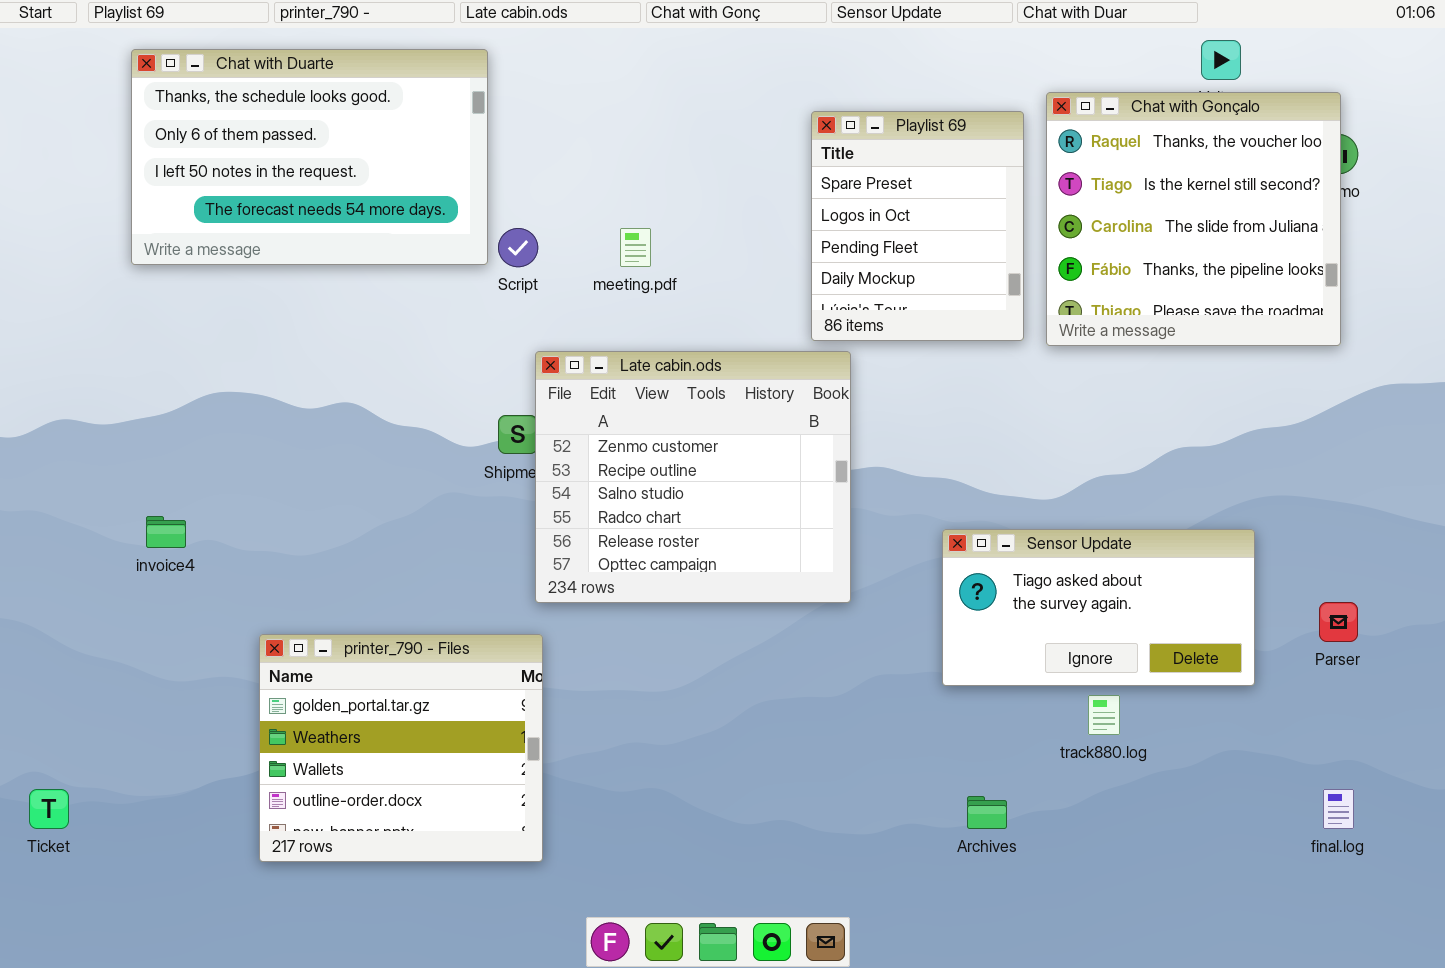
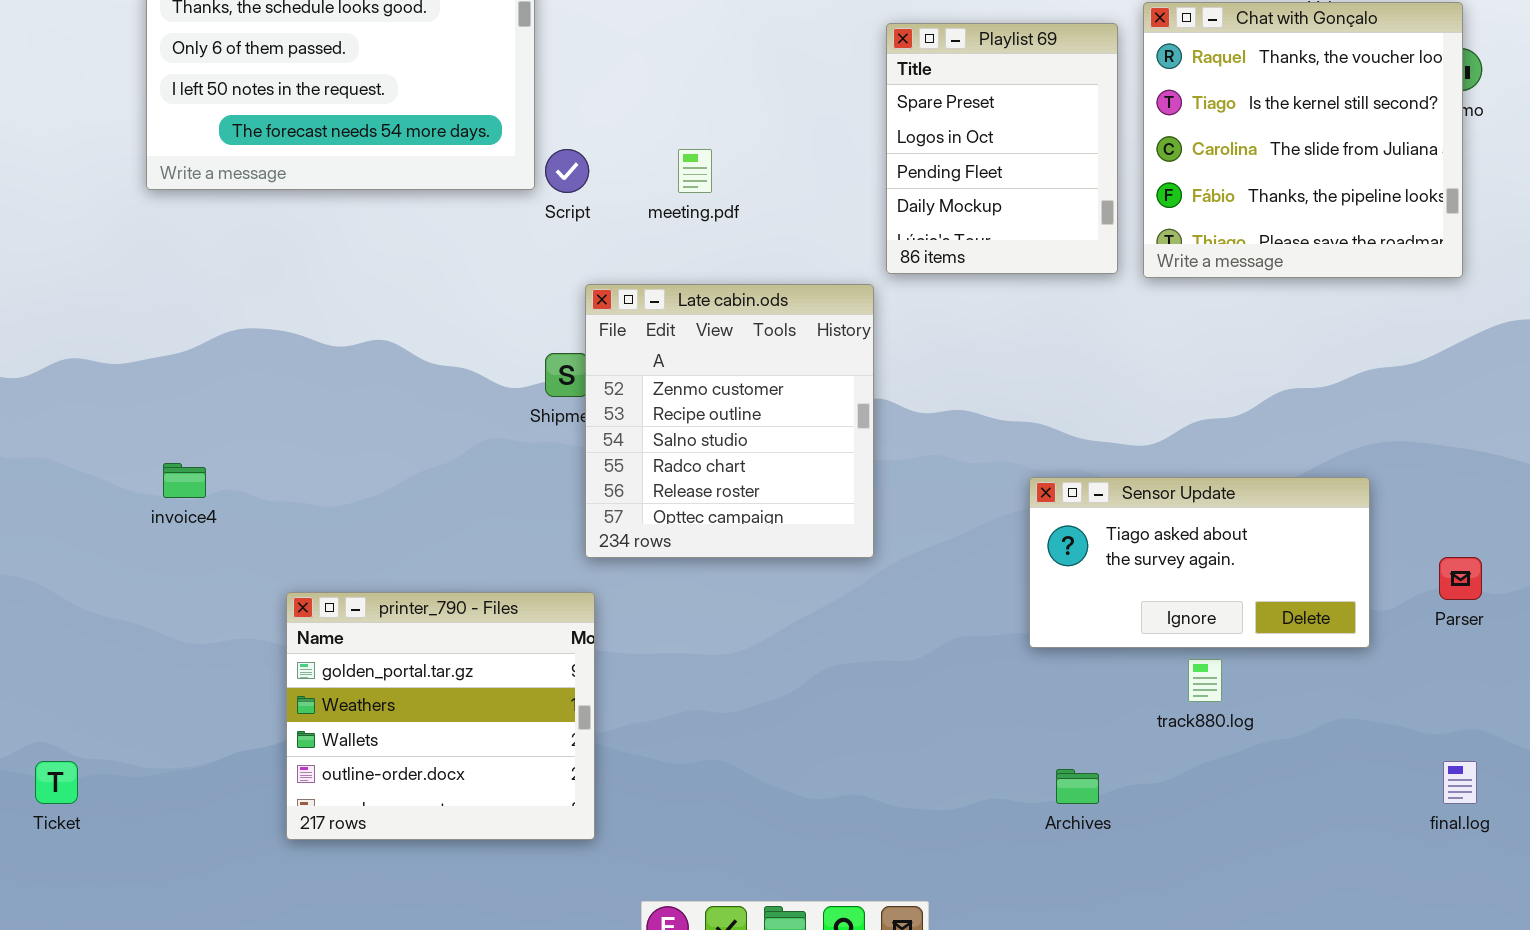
Late cabin.ods: [535,351,851,603] -> [585,284,874,558], resized

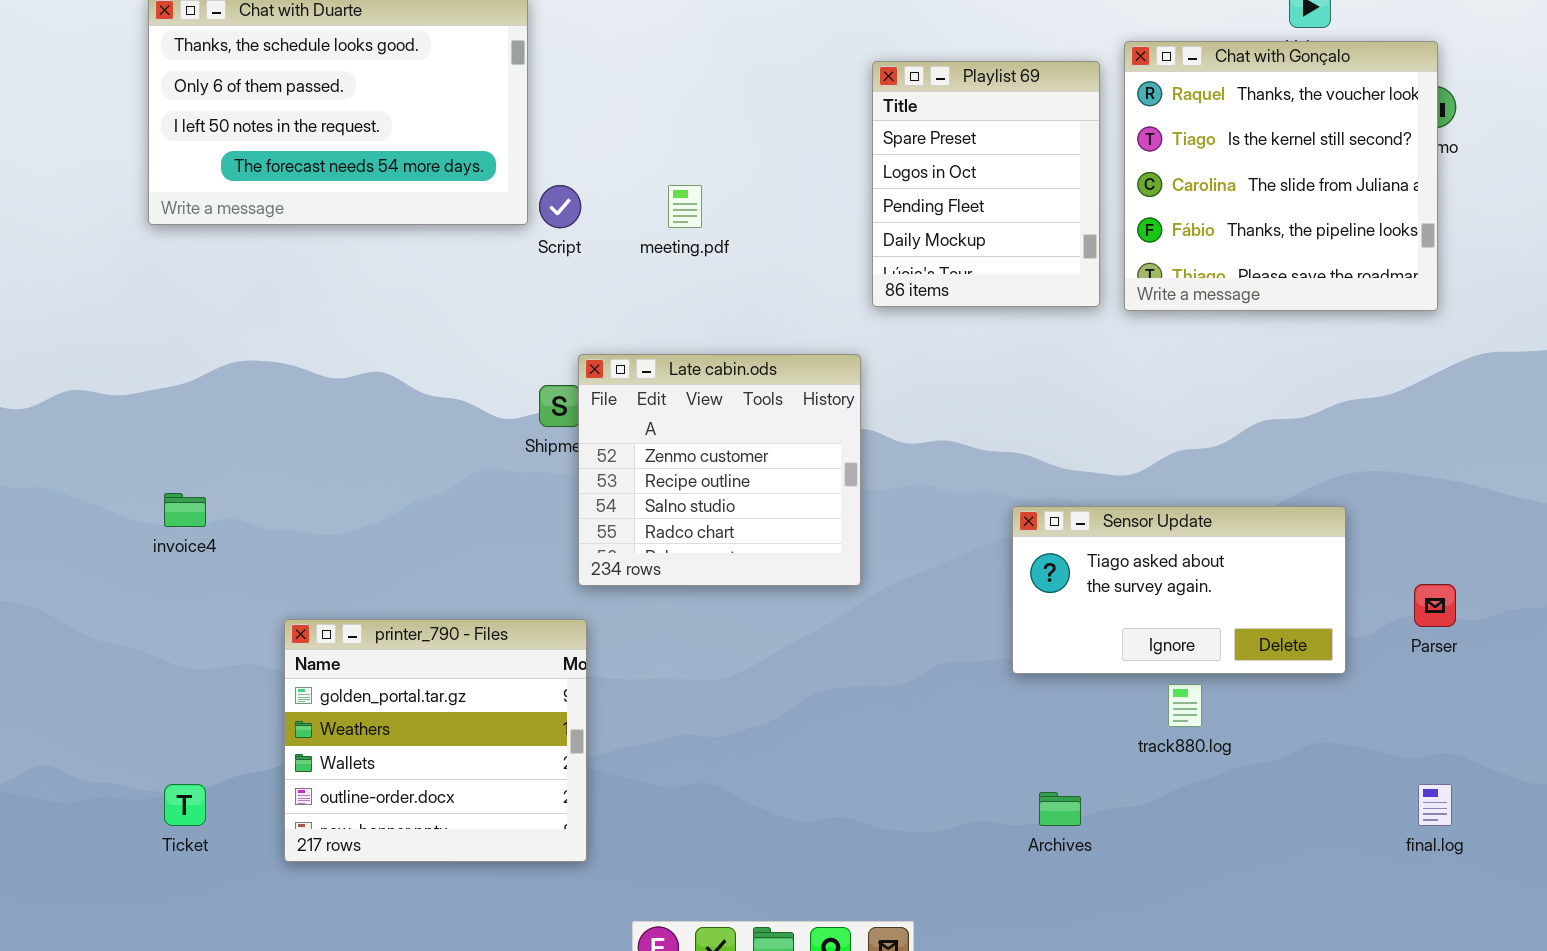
Late cabin.ods: [585,284,874,558] -> [578,354,861,586], resized
Ticket: [35,761,78,804] -> [164,784,206,826], moved

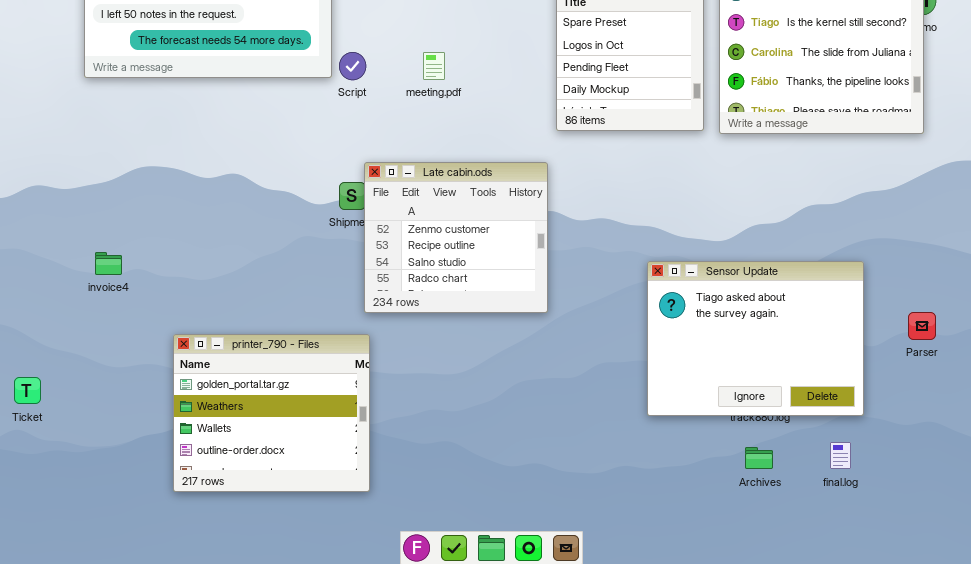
Sensor Update: [1012,506,1346,674] -> [647,261,864,416], resized
Ticket: [164,784,206,826] -> [14,377,41,404], moved
final.log: [1418,784,1452,826] -> [830,442,851,469], moved
Archives: [1039,792,1081,826] -> [745,447,773,469], moved

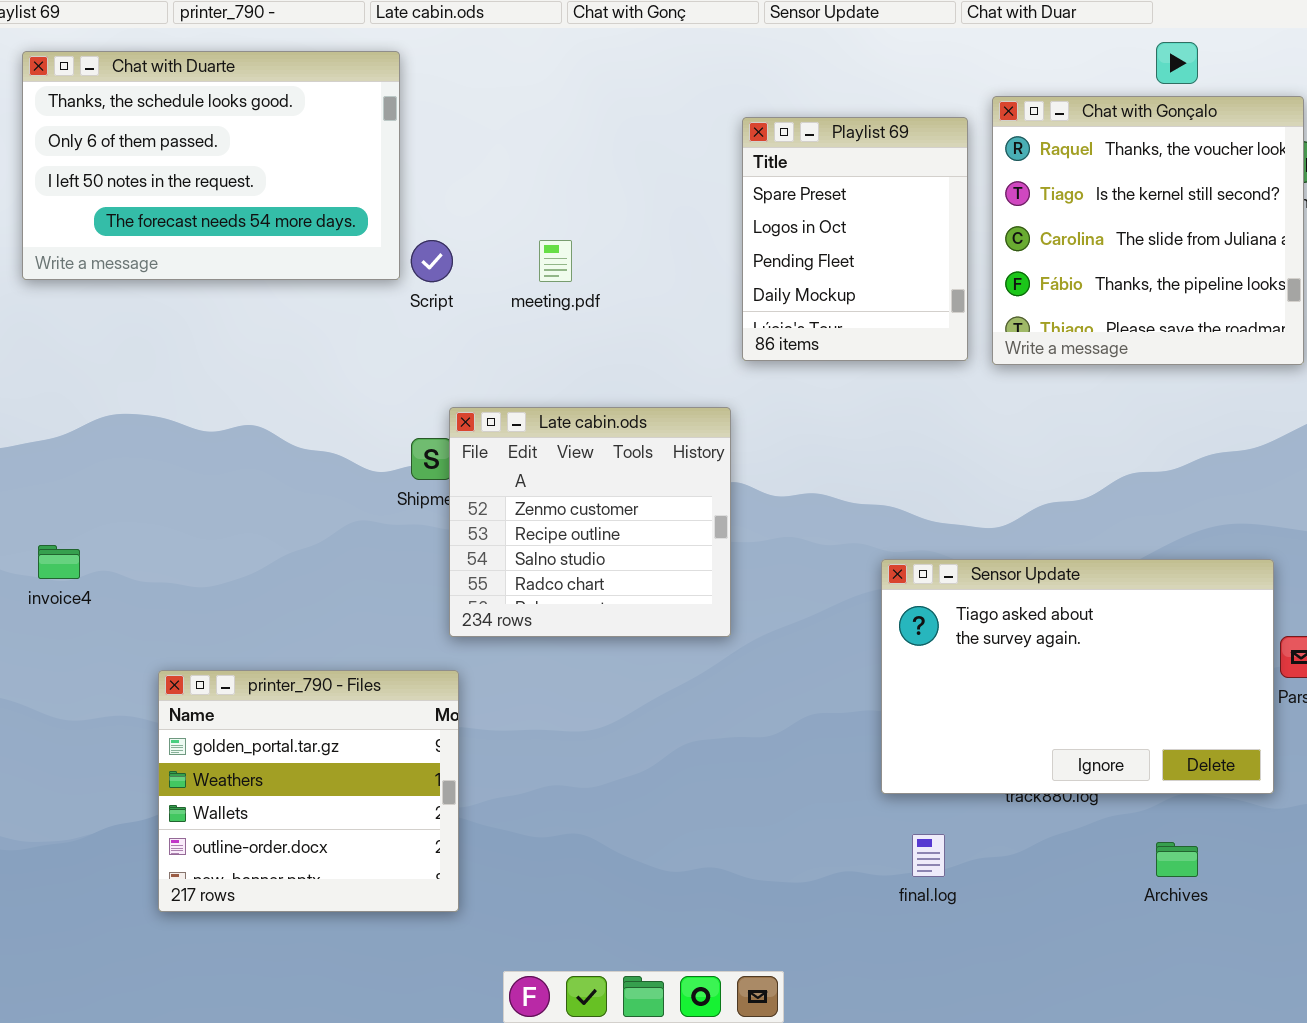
Sensor Update: [647,261,864,416] -> [881,559,1274,794], resized
final.log: [830,442,851,469] -> [912,834,945,877], moved
Archives: [745,447,773,469] -> [1156,842,1198,877], moved

